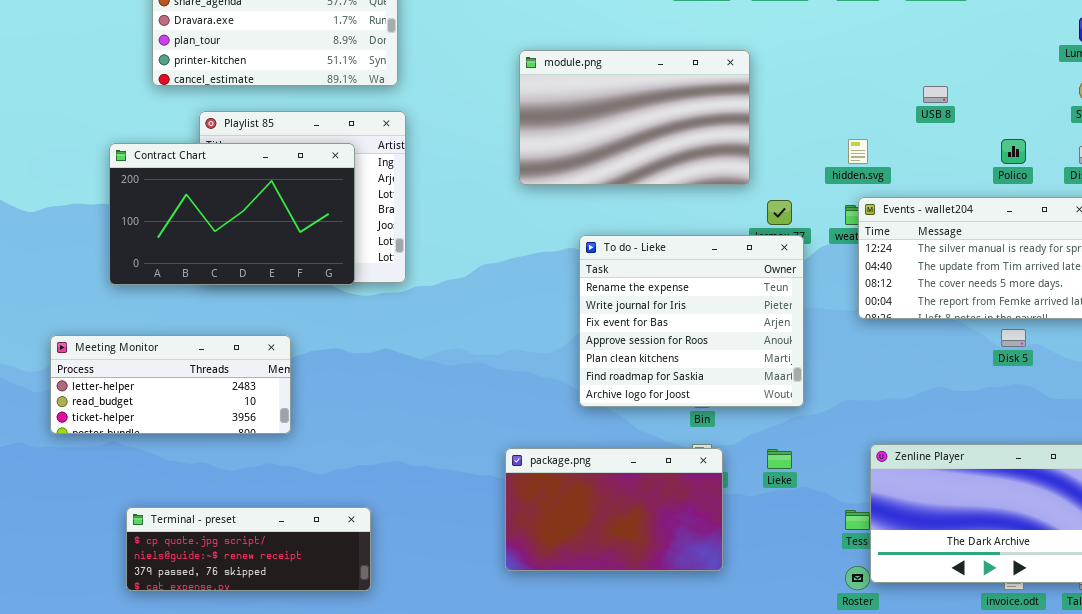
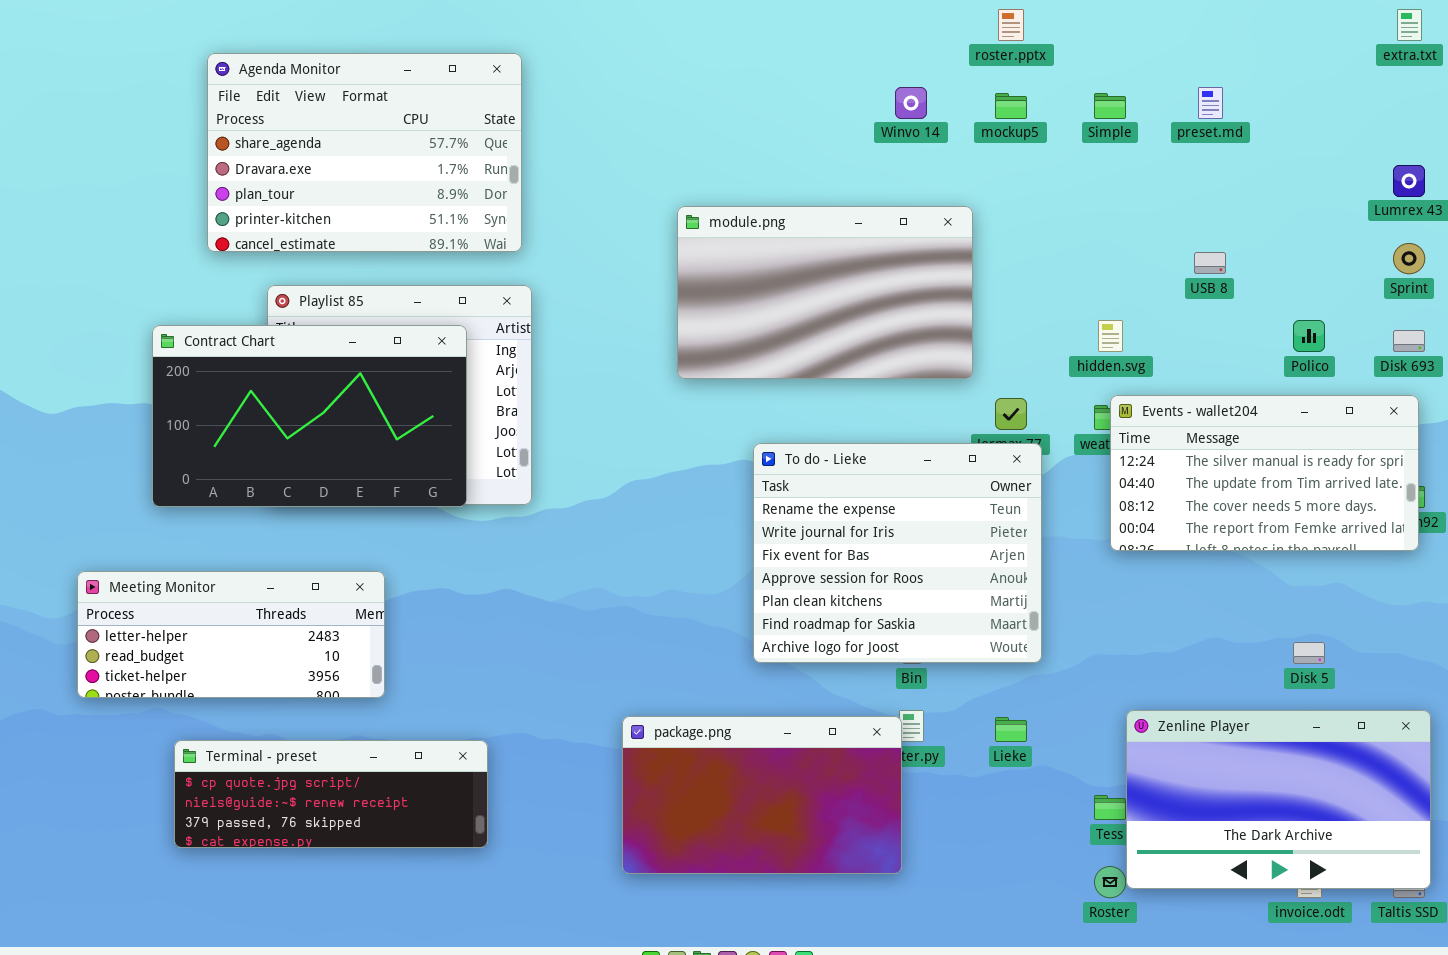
Disk 5: [1001,329,1026,347] -> [1293,642,1325,664], moved
package.png: [505,448,723,571] -> [622,716,902,874], moved
Terminal - preset: [126,507,371,591] -> [174,740,488,848], moved

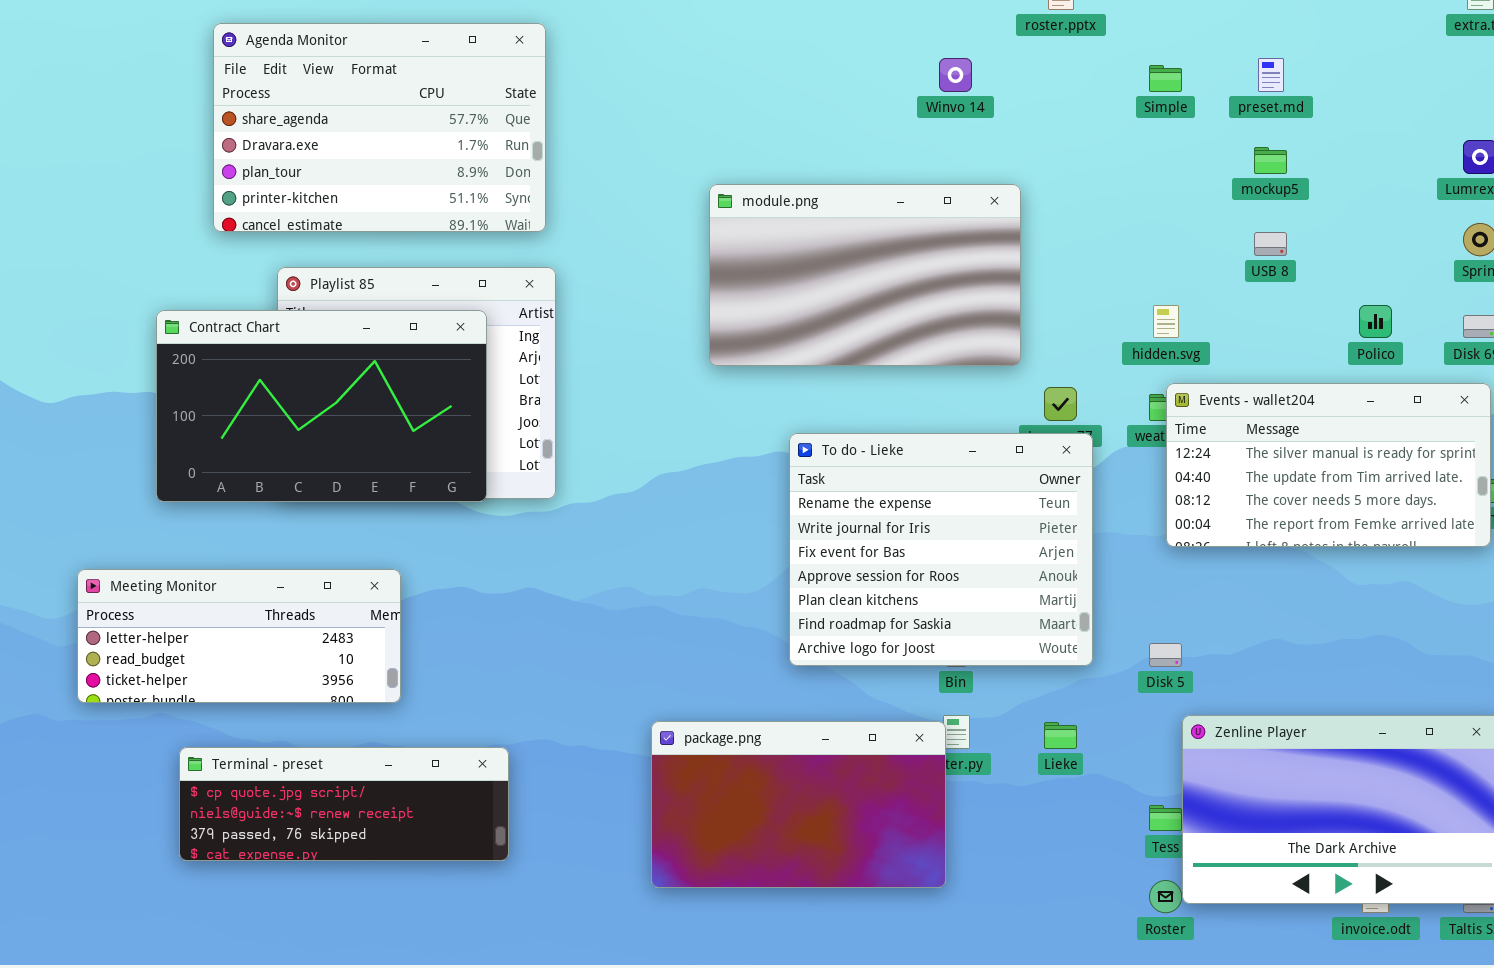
mockup5: [995,93,1027,119] -> [1254,147,1287,174], moved
Disk 5: [1293,642,1325,664] -> [1149,643,1182,667], moved

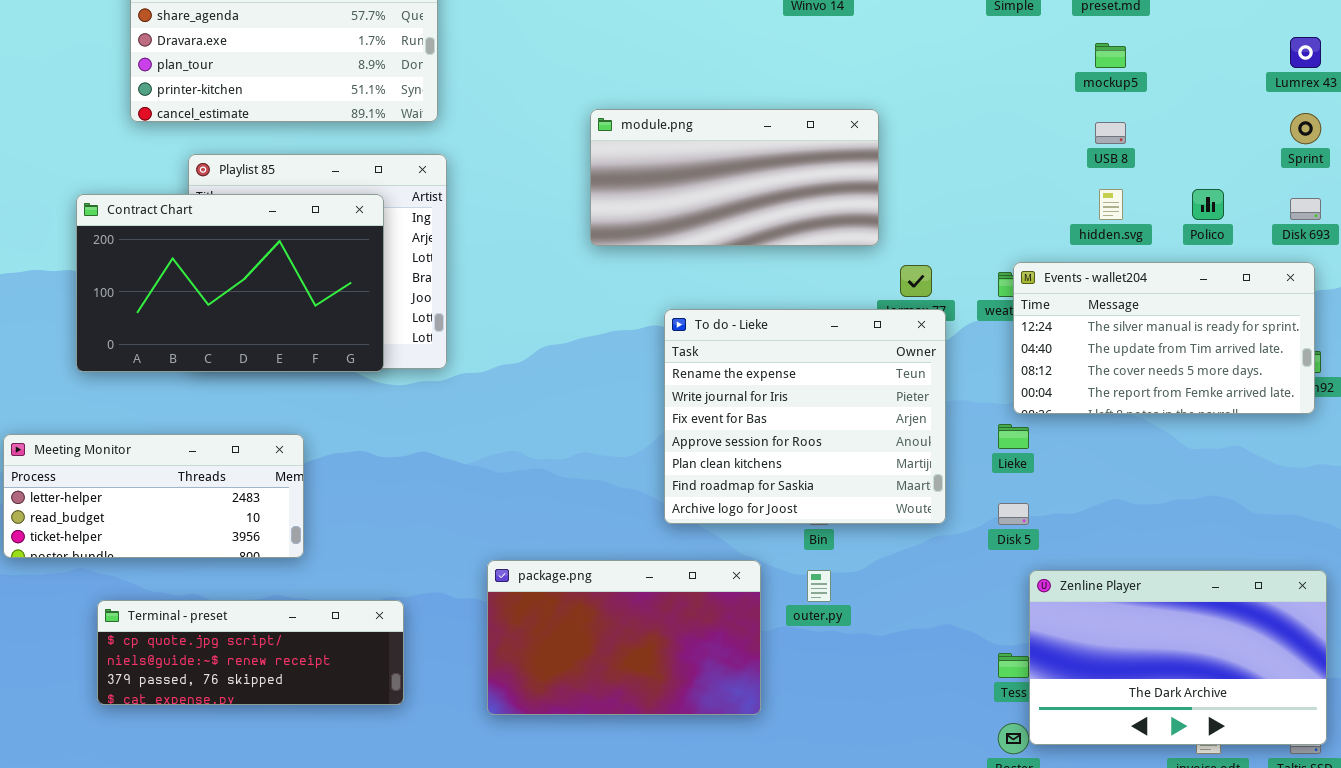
module.png: [709,184,1021,366] -> [590,109,879,246], resized
hidden.svg: [1153,305,1179,338] -> [1099,189,1123,220], moved
package.png: [651,721,946,888] -> [487,560,761,715], moved
Lieke: [1044,722,1077,749] -> [998,424,1029,449], moved

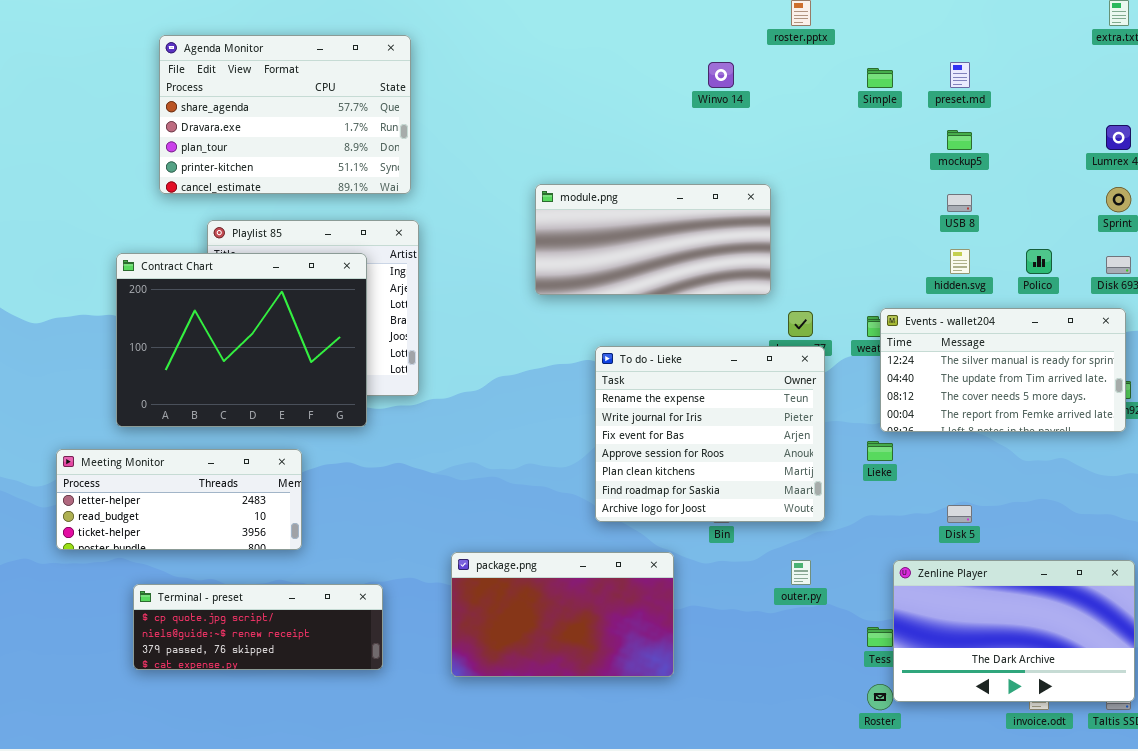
Contract Chart: [76,194,384,372] -> [116,253,367,427], resized
Disk 5: [998,503,1029,525] -> [947,505,972,523], moved
outer.py: [807,570,831,602] -> [791,560,811,585], moved

